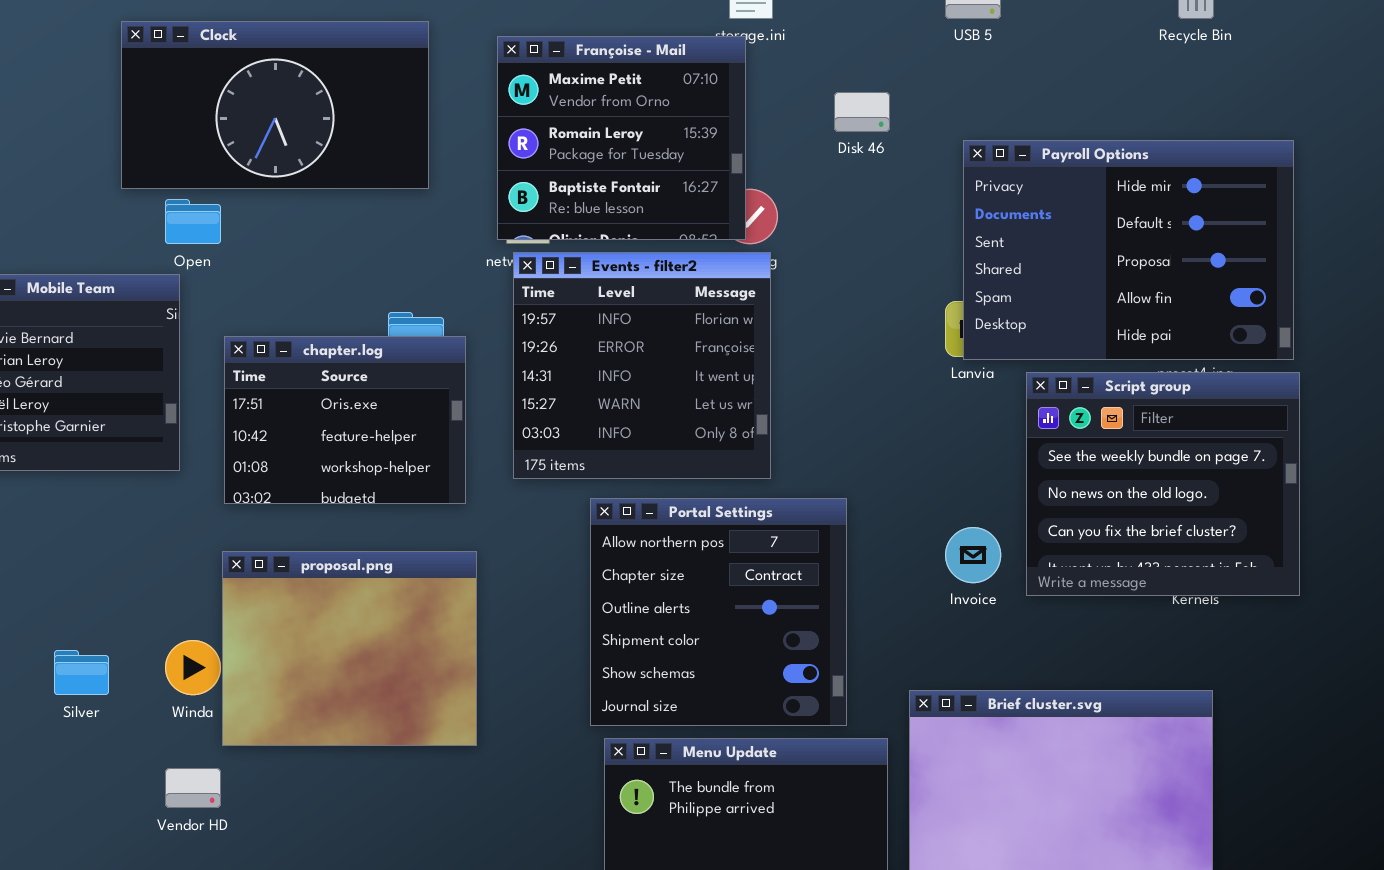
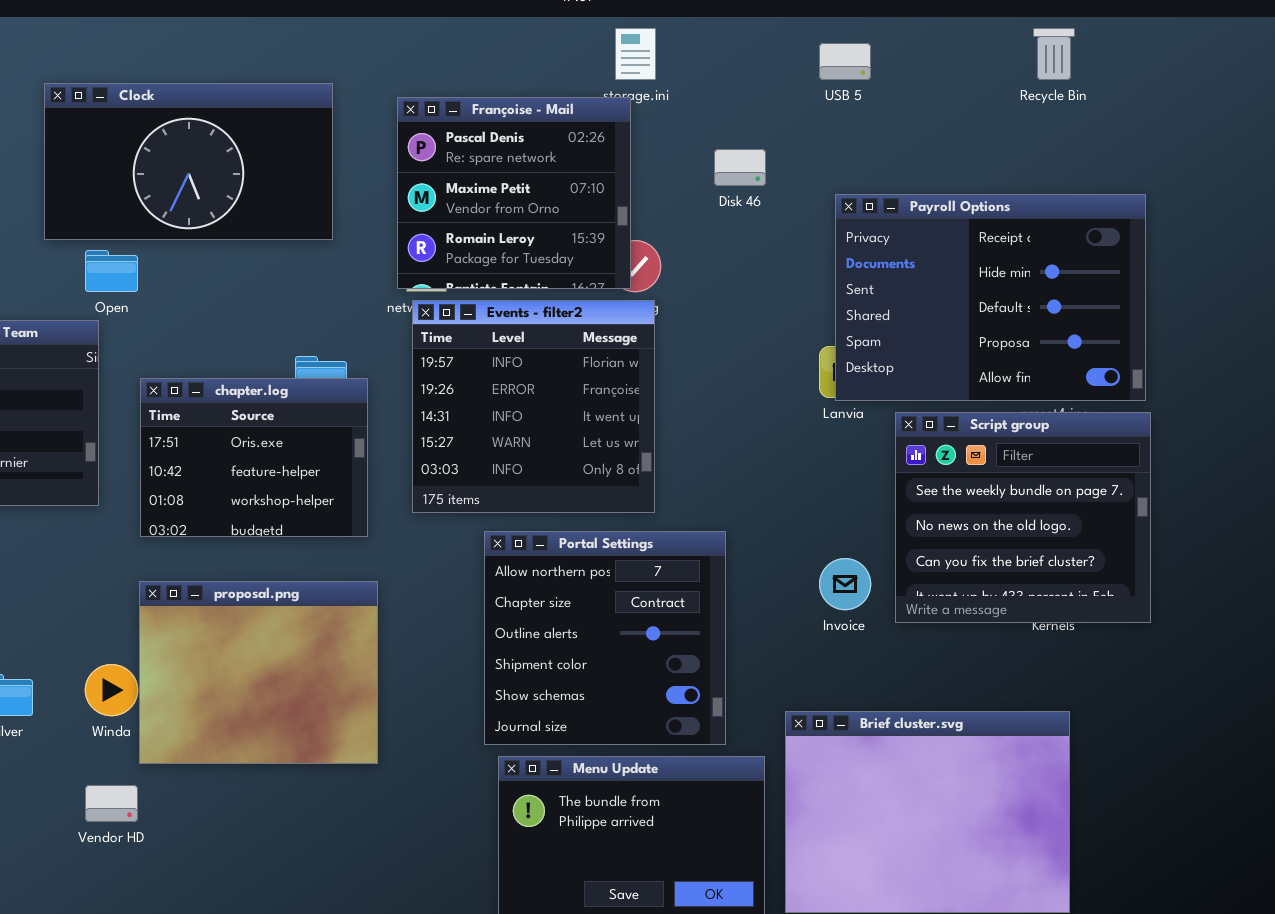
Françoise - Mail: [497,36,746,240] -> [397,97,631,289], scrolled up 1 row
Payroll Options: [963,140,1294,360] -> [835,194,1146,401], scrolled up 1 row

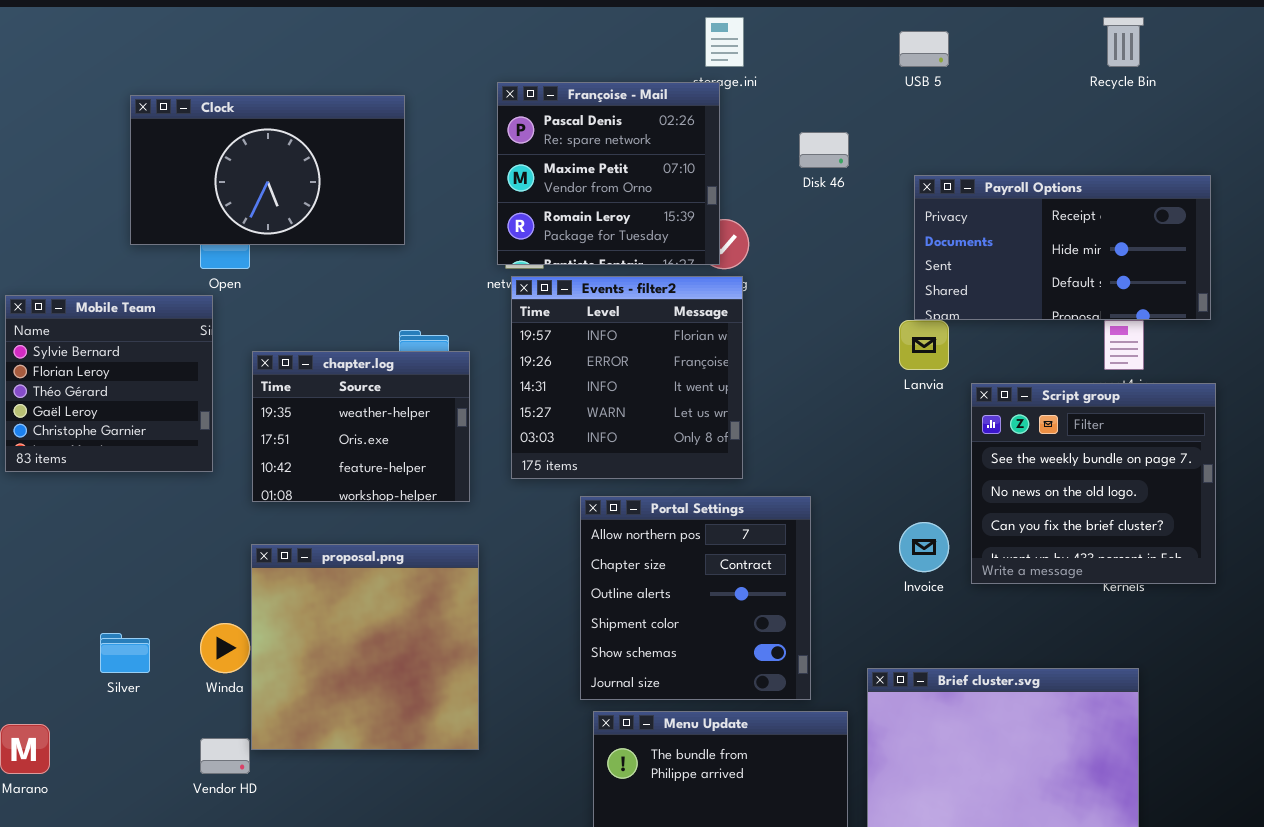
Clock: [44,83,333,240] -> [130,95,405,245], moved
Payroll Options: [835,194,1146,401] -> [914,175,1211,320], resized
chapter.log: [140,378,368,537] -> [252,351,470,502], scrolled up 1 row
proposal.png: [139,581,378,764] -> [251,544,479,750], resized

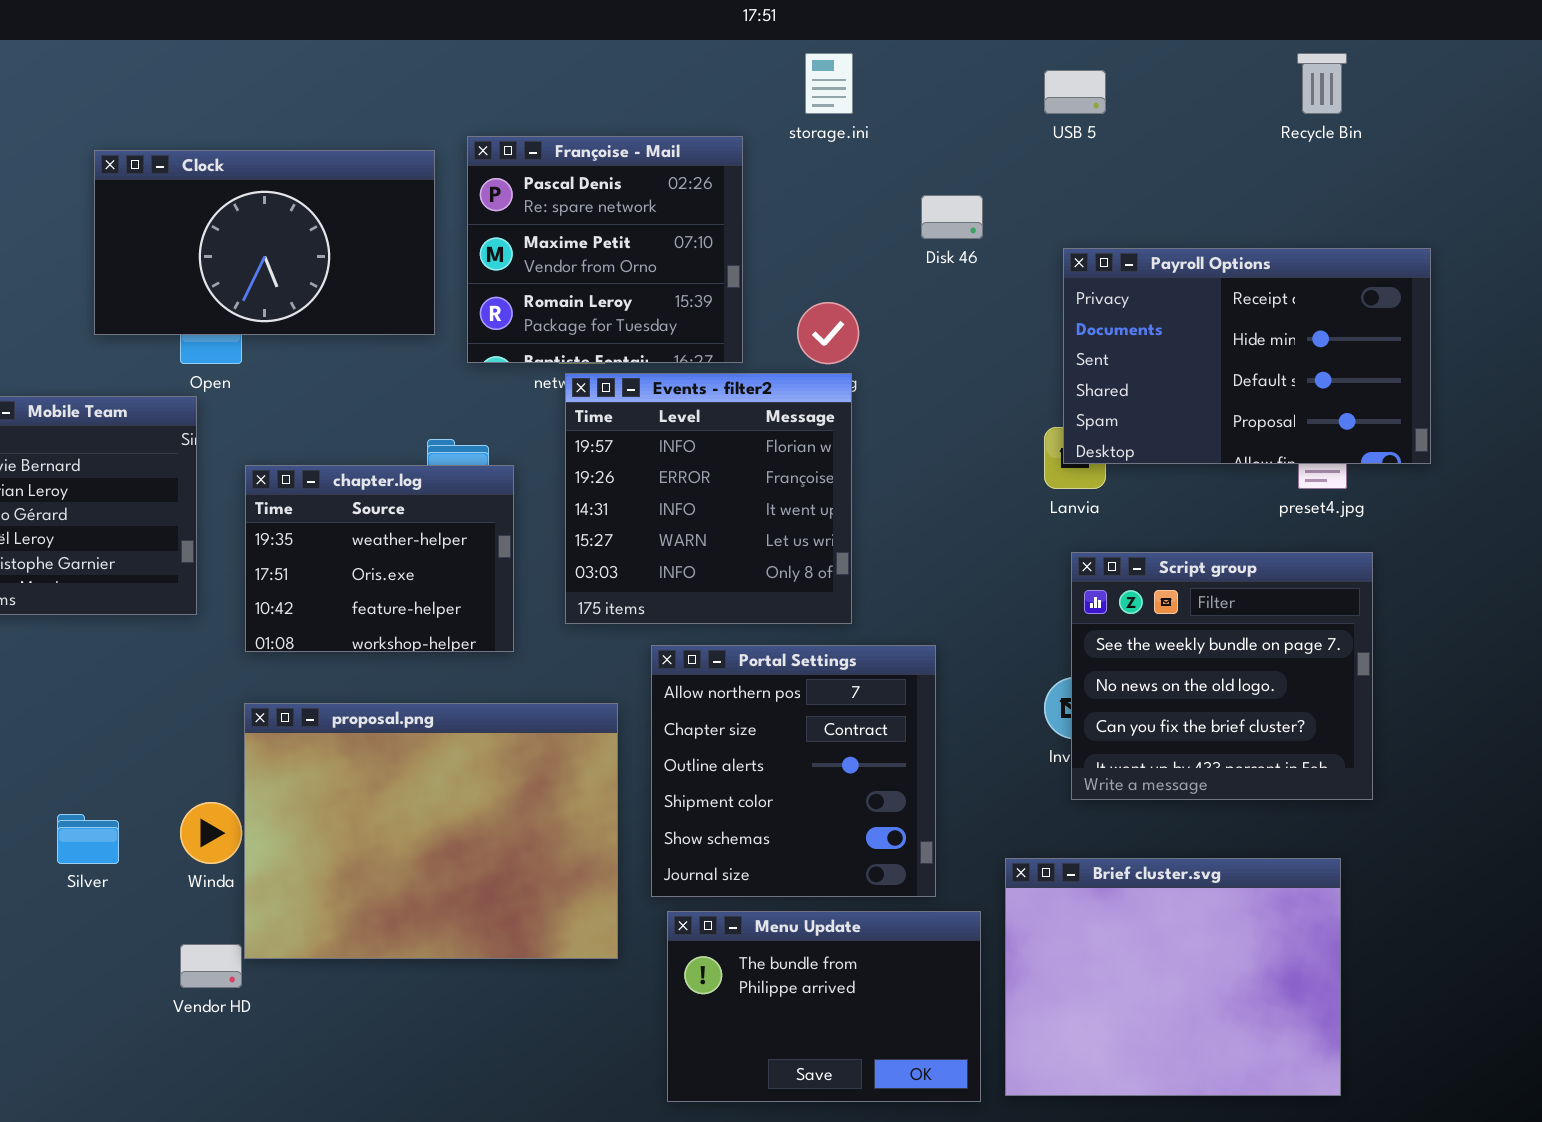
Françoise - Mail: [497,82,720,265] -> [467,136,743,363], moved
Payroll Options: [914,175,1211,320] -> [1063,248,1431,464], resized
Script group: [971,383,1216,584] -> [1071,552,1373,800], moved
proposal.png: [251,544,479,750] -> [244,703,618,959], resized

